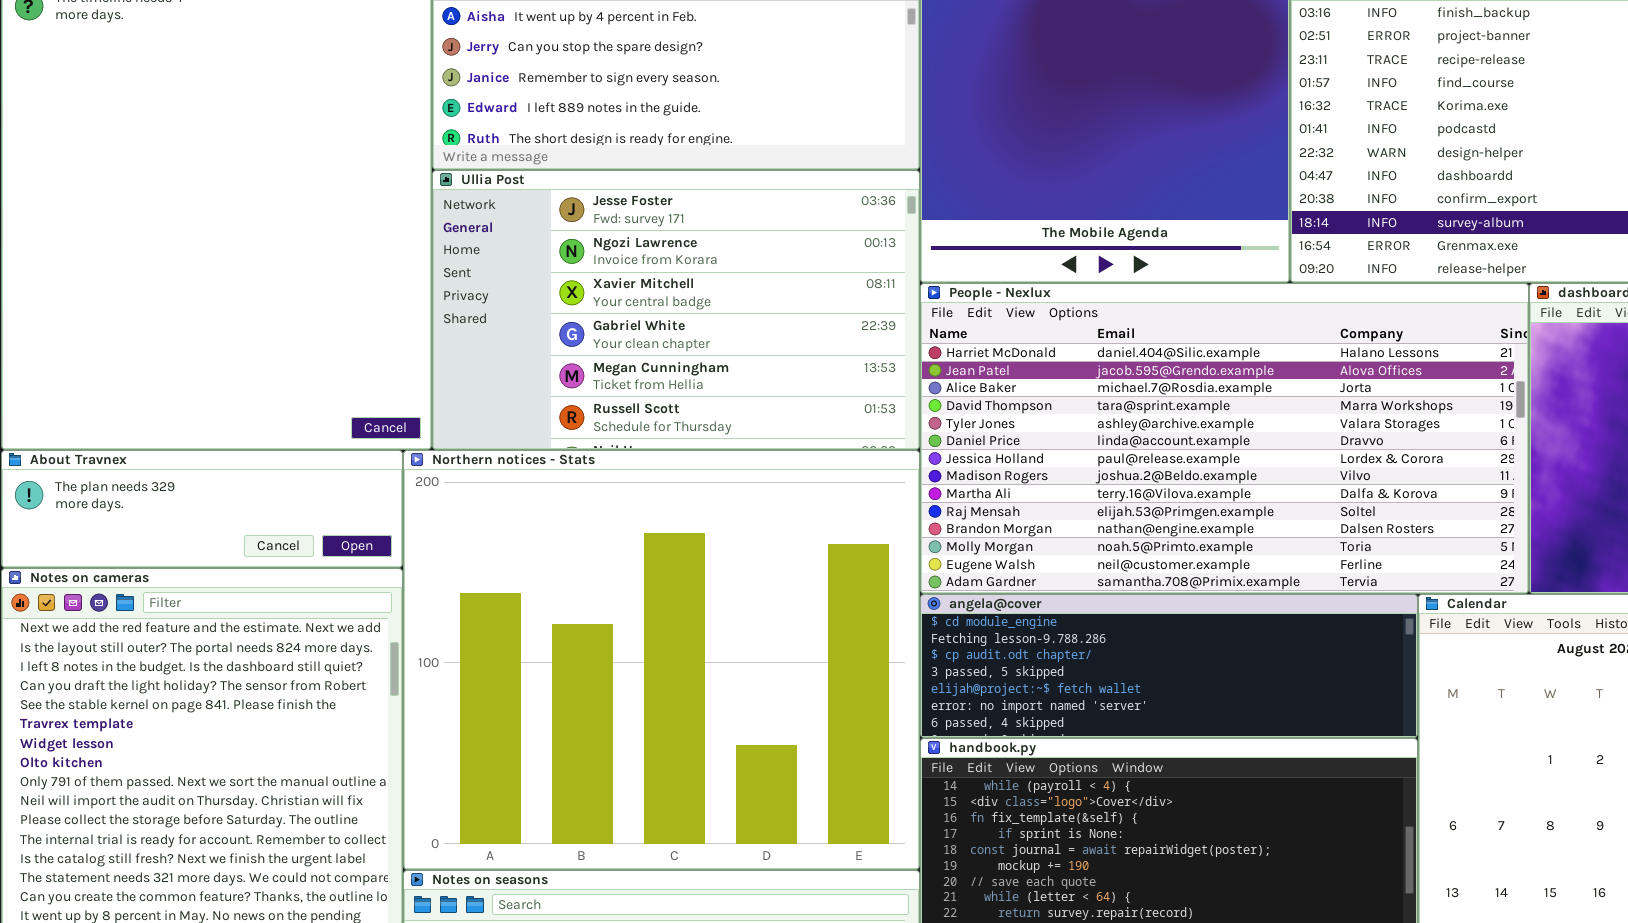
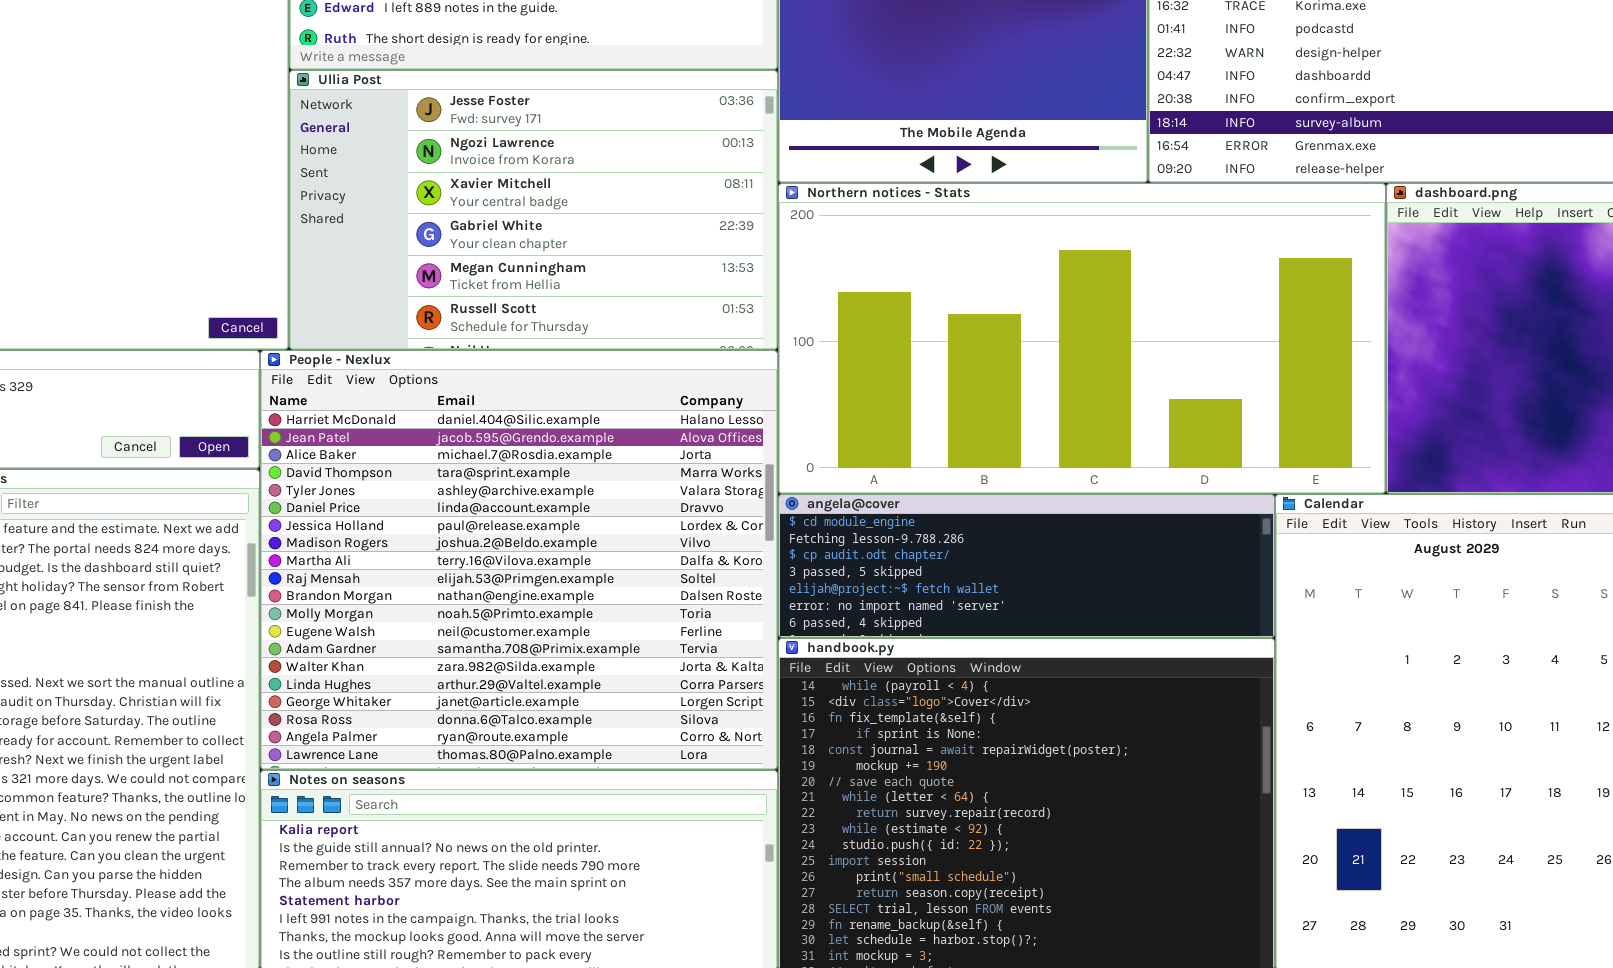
People - Nexlux: [920,283,1529,594] -> [260,350,778,770], moved, resized
Northern notices - Stats: [403,450,920,870] -> [778,183,1386,494], moved, resized

